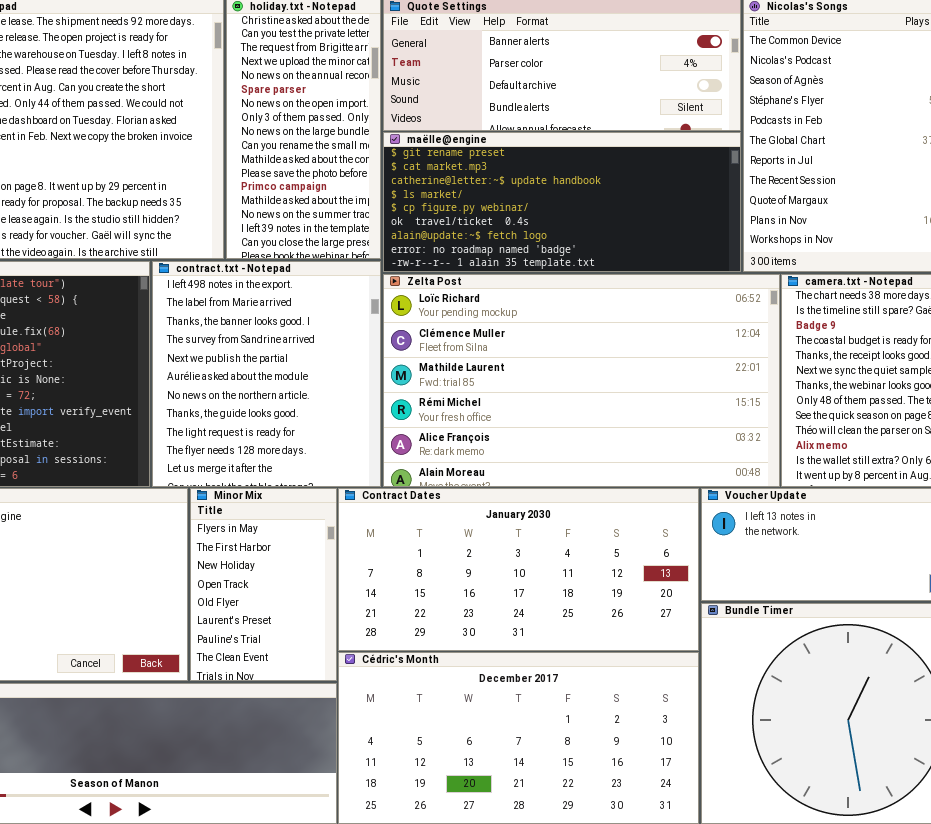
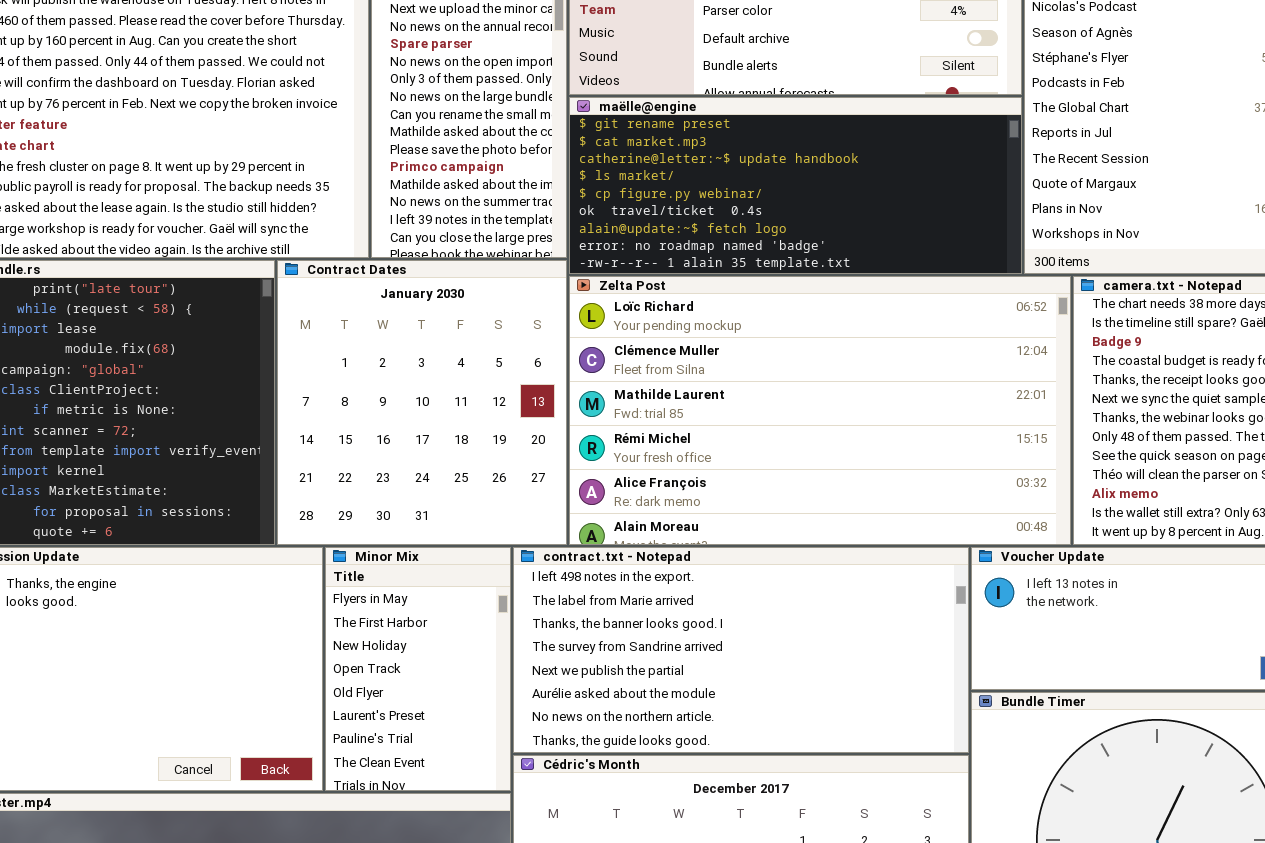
contract.txt - Notepad: [152,261,381,487] -> [513,547,969,753], moved, resized
Contract Dates: [338,488,699,651] -> [277,260,567,545], moved, resized

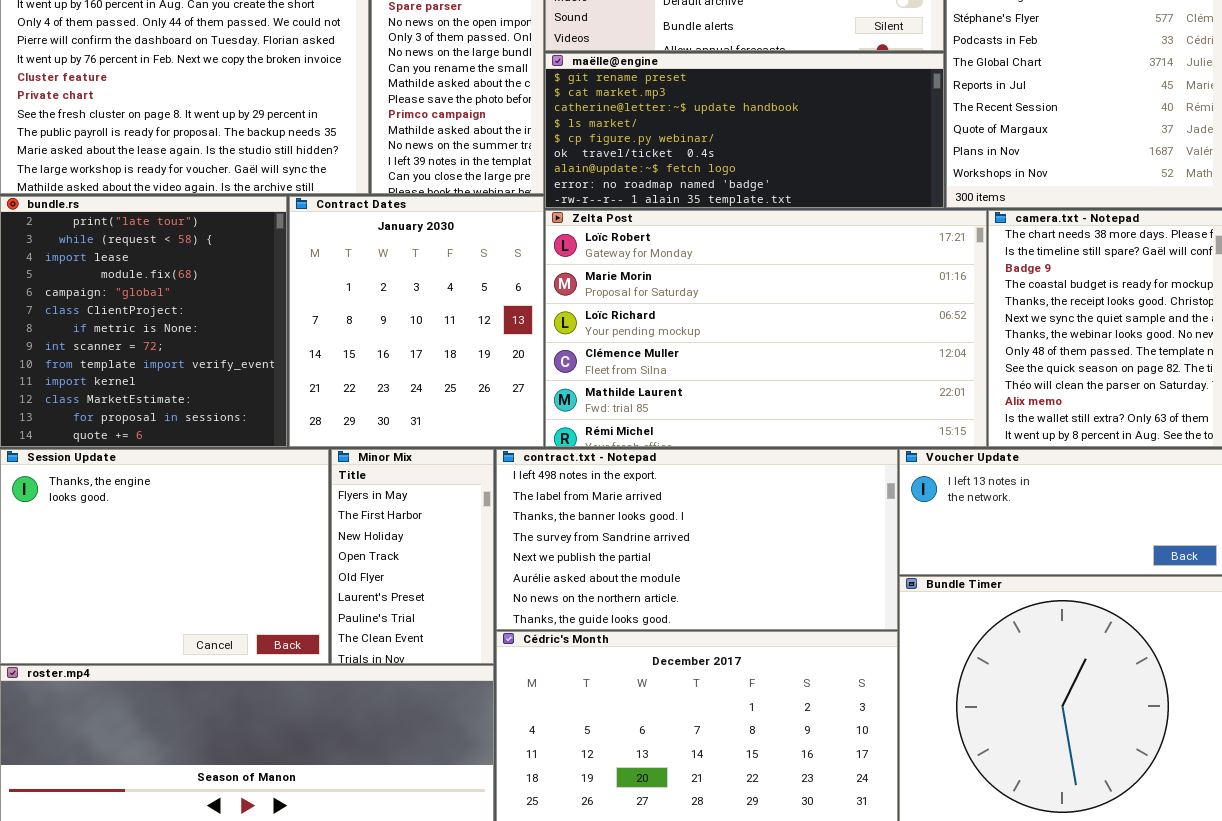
Zelta Post: [569,276,1071,545] -> [545,210,987,447], scrolled up 2 rows

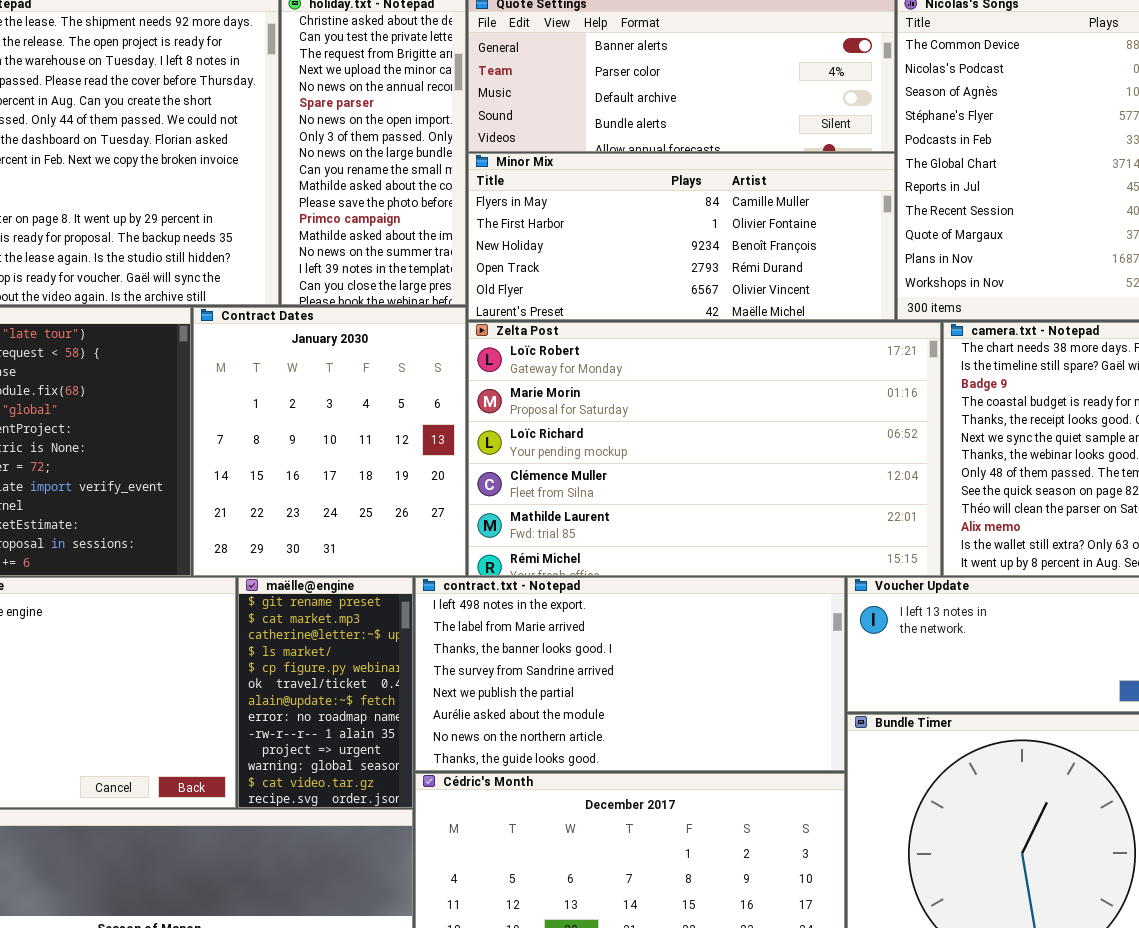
maëlle@engine: [545,53,944,208] -> [238,577,413,808], moved, resized
Minor Mix: [331,449,494,664] -> [468,153,895,320], moved, resized

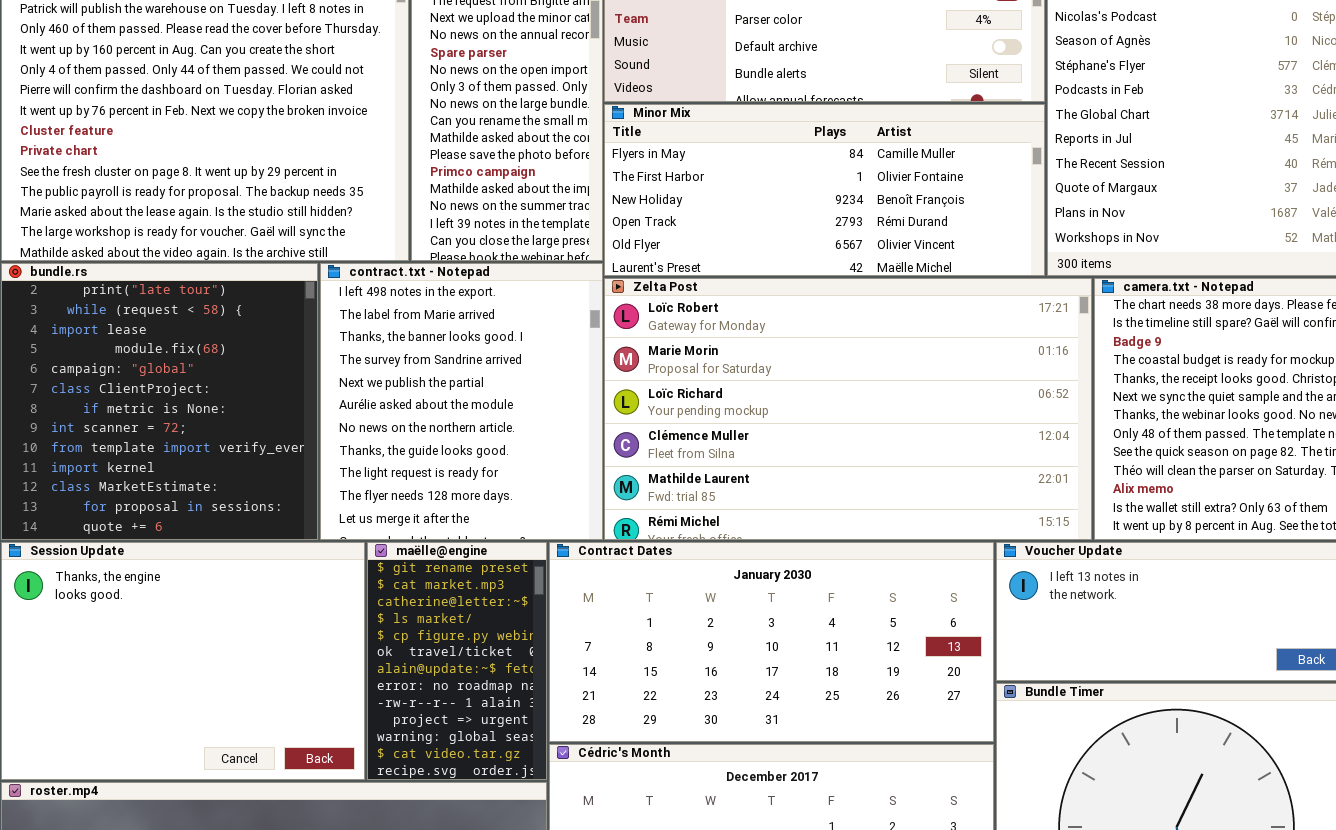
Contract Dates: [193,307,466,576] -> [549,542,994,742], moved, resized
contract.txt - Notepad: [415,577,845,771] -> [320,263,603,540], moved, resized

